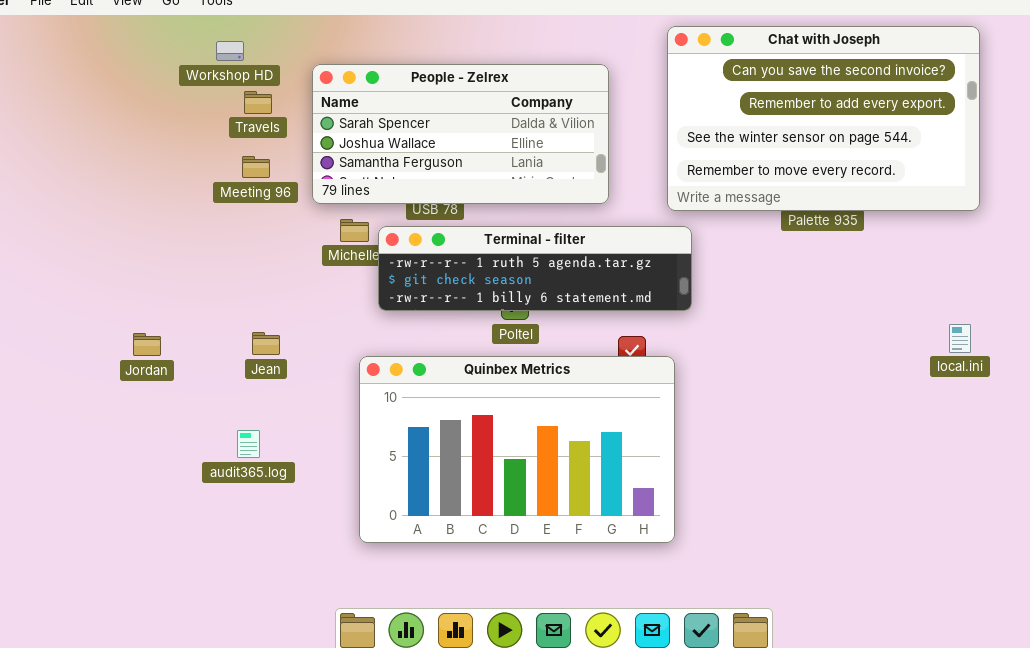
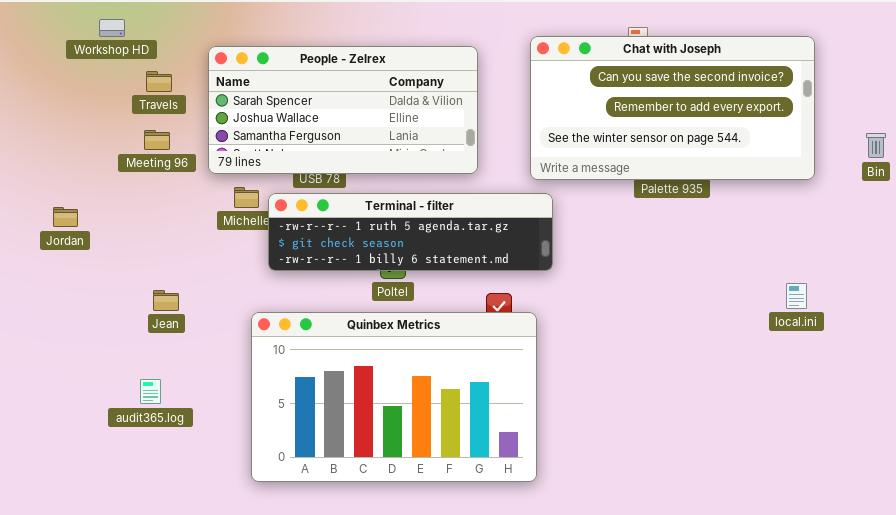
Chat with Joseph: [667,26,980,211] -> [530,36,815,180], resized
Workshop HD: [216,41,244,61] -> [99,19,125,37], moved
Jordan: [133,333,161,356] -> [53,207,78,227], moved

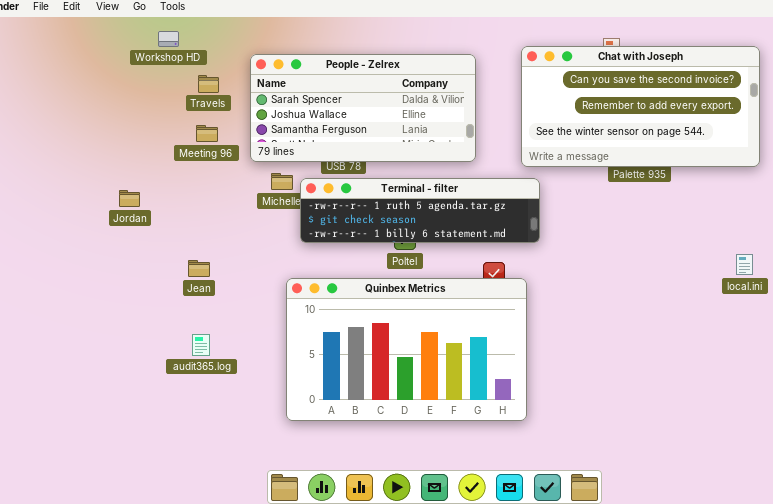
Jean: [153,290,179,311] -> [188,260,210,277], moved

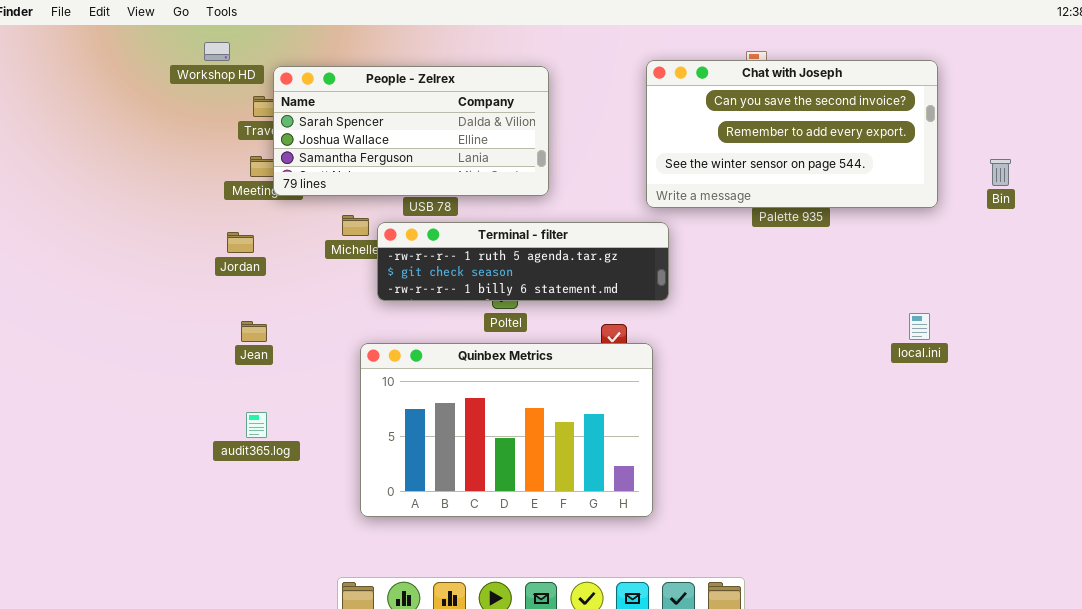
People - Zelrex: [250,54,476,162] -> [273,66,549,196], moved
Jordan: [119,190,140,207] -> [227,232,254,253], moved

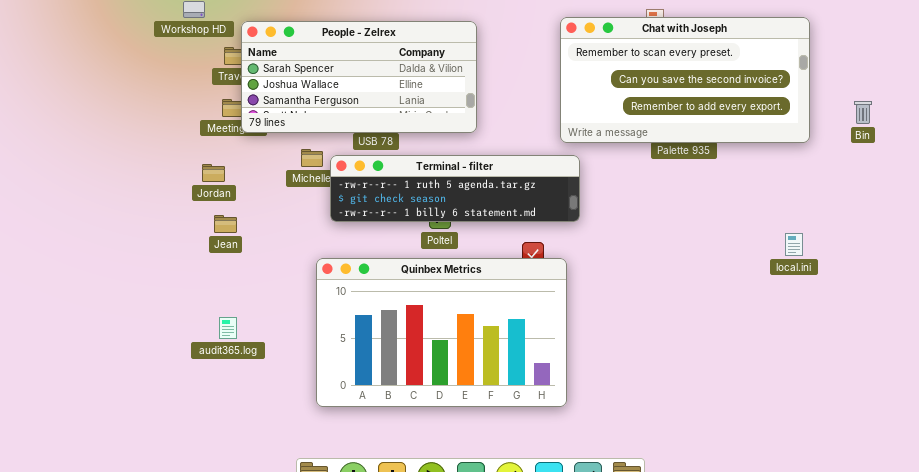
Chat with Joseph: [646,60,938,208] -> [560,17,810,143], scrolled up 1 row
Jean: [241,321,267,342] -> [214,215,237,233], moved

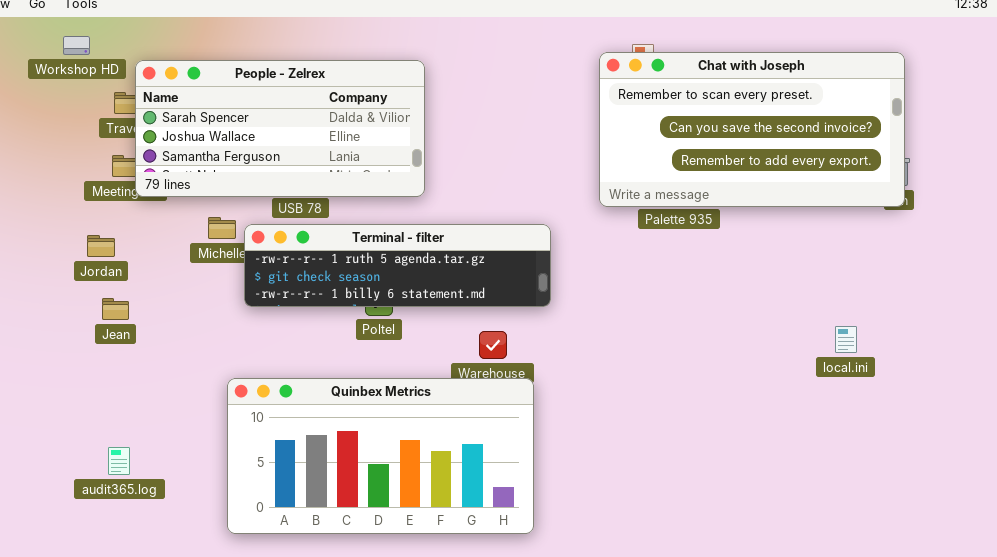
Chat with Joseph: [560,17,810,143] -> [599,52,905,207], moved
local.ini: [785,233,803,256] -> [835,326,857,353], moved
Quinbex Metrics: [316,258,567,407] -> [227,378,534,534], resized
audit365.log: [219,317,237,339] -> [108,447,130,475], moved

